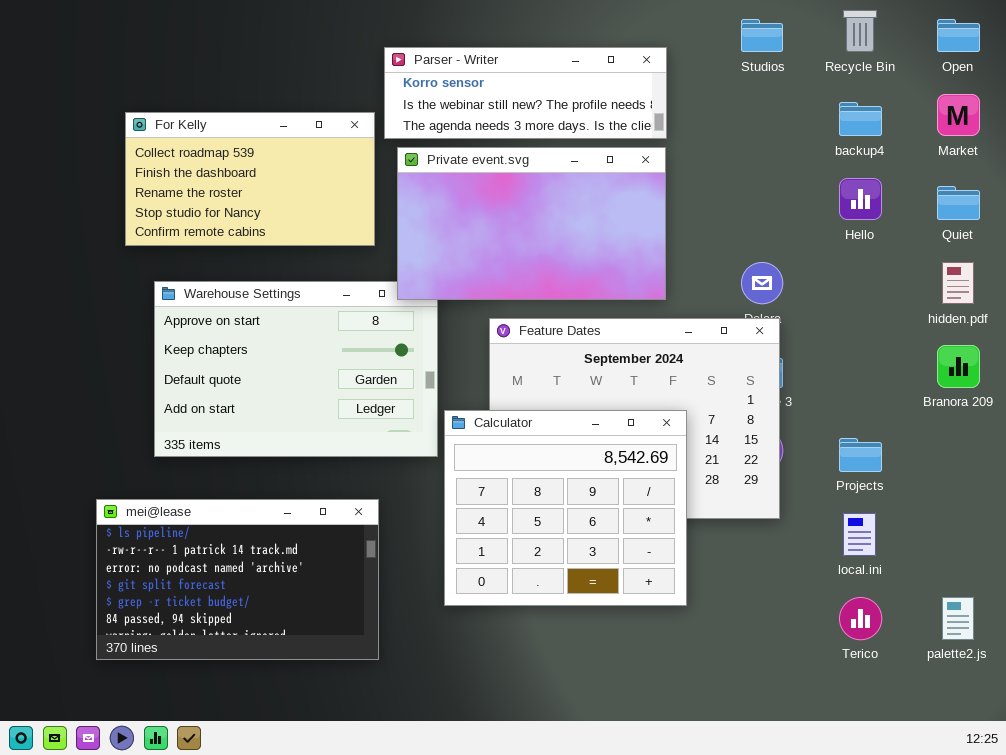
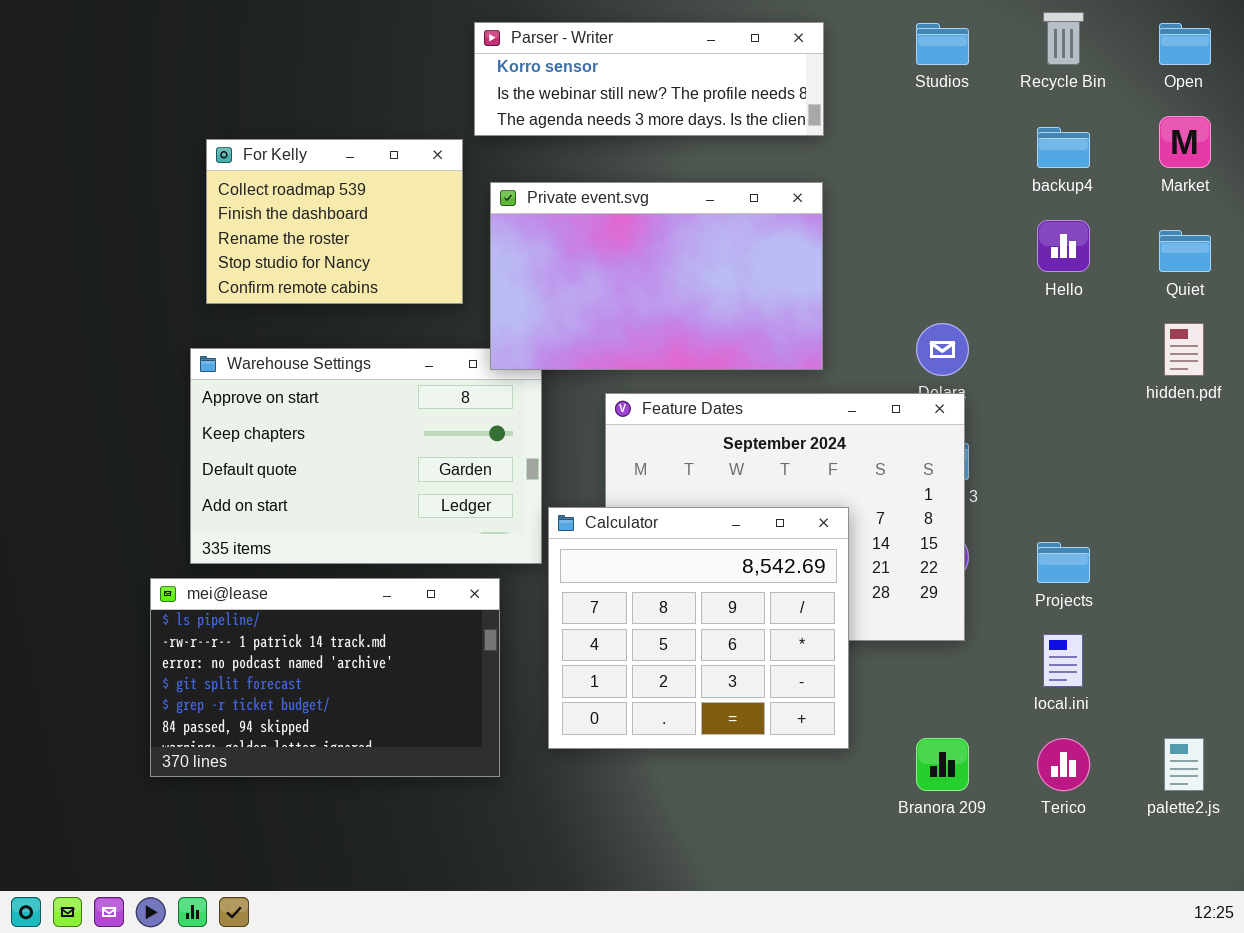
Parser - Writer: [384,47,667,139] -> [474,22,824,136], moved
For Kelly: [125,112,375,246] -> [206,139,463,304], resized
Branora 209: [937,345,980,388] -> [916,738,969,791], moved
mei@lease: [96,499,379,660] -> [150,578,500,777], moved

